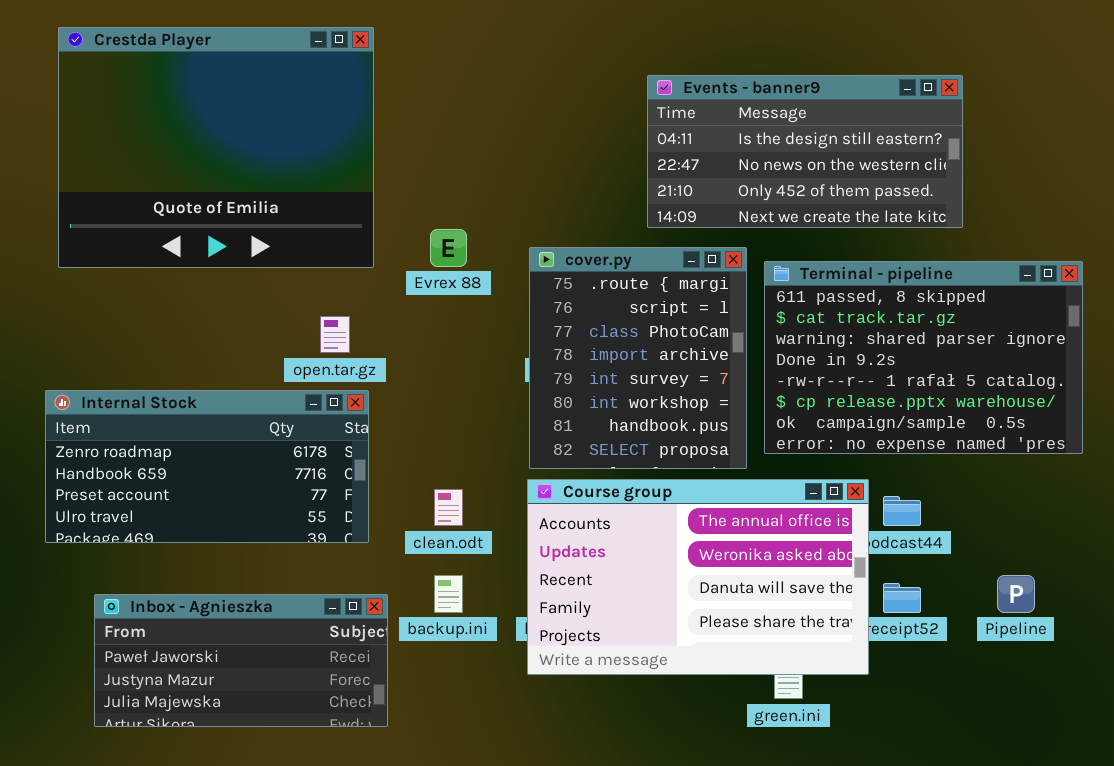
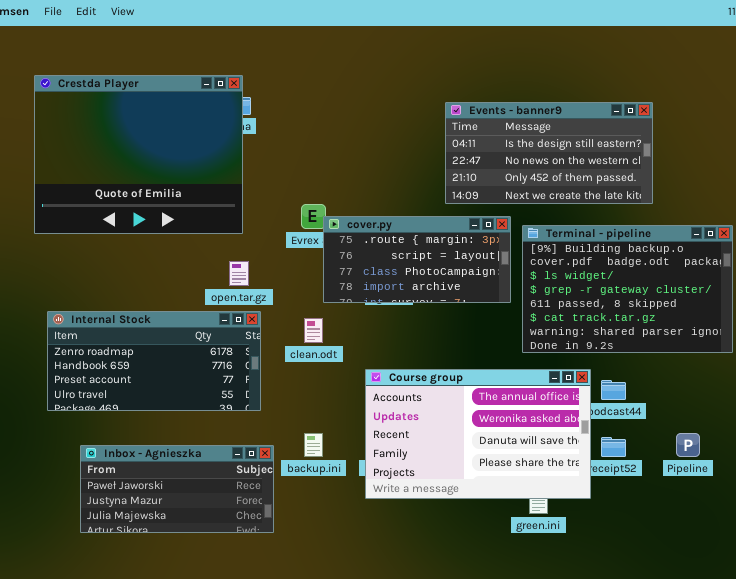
Crestda Player: [58,27,374,268] -> [34,75,243,234], moved
cover.py: [529,247,747,469] -> [323,216,511,303], resized
Terminal - pipeline: [764,261,1083,454] -> [522,225,733,353], scrolled up 4 rows
clean.odt: [434,489,463,526] -> [304,318,323,343], moved

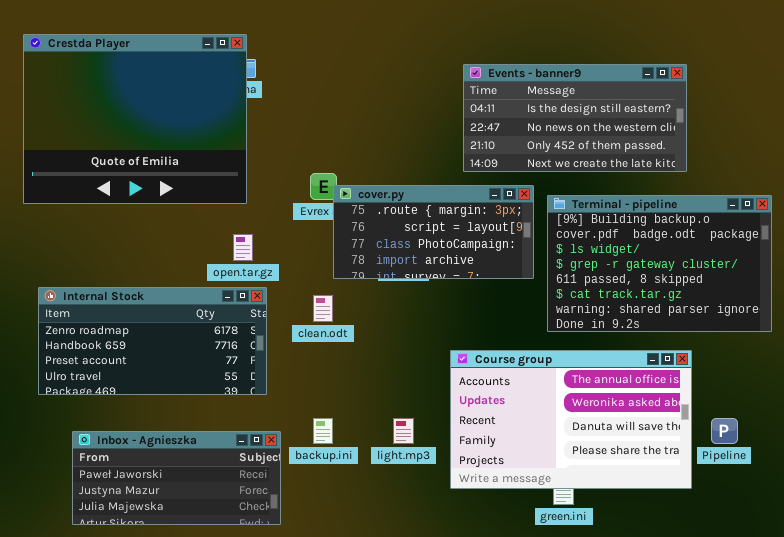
Course group: [365,369,591,499] -> [450,350,692,489], moved

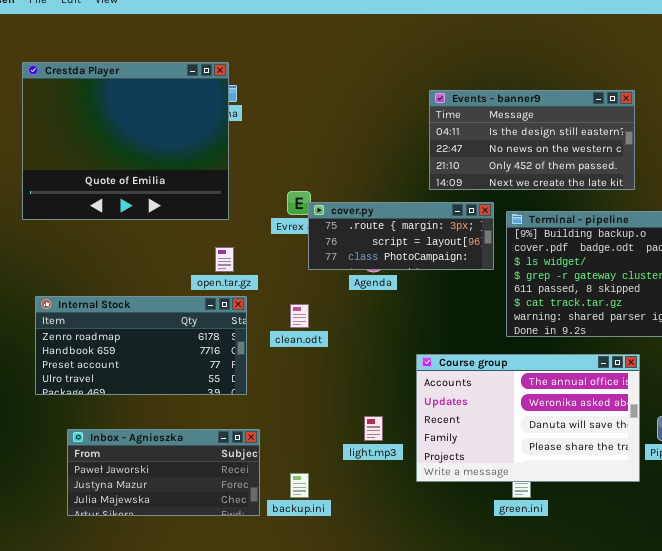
cover.py: [333,185,534,279] -> [308,202,494,270], resized
backup.ini: [313,418,333,444] -> [290,473,309,498], moved

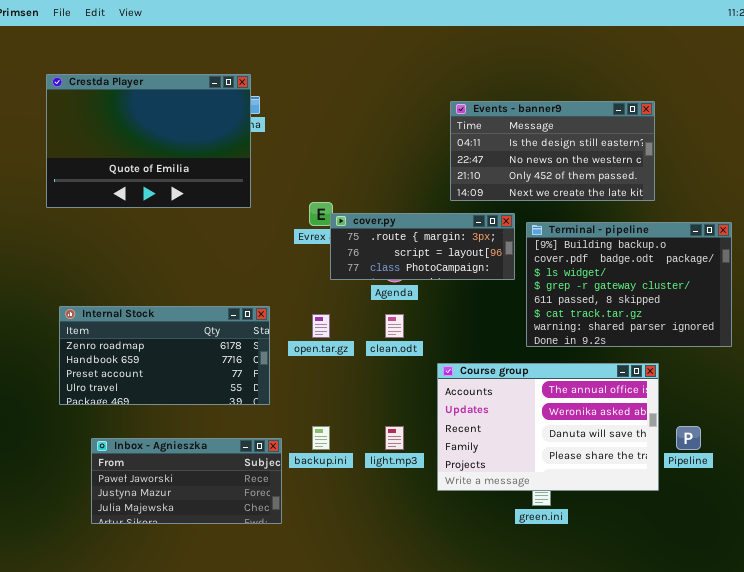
Crestda Player: [22,62,229,220] -> [46,74,251,208], resized
open.tar.gz: [215,247,234,272] -> [312,314,330,338], moved
clean.odt: [290,304,309,328] -> [385,314,404,338], moved
backup.ini: [290,473,309,498] -> [312,426,330,450], moved

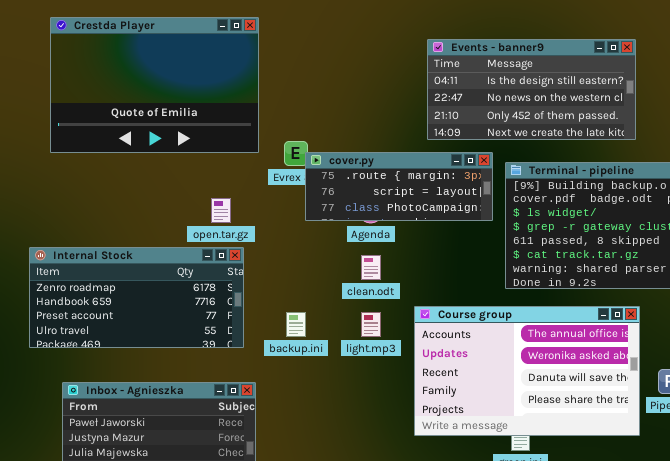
Crestda Player: [46,74,251,208] -> [50,17,259,153], moved
open.tar.gz: [312,314,330,338] -> [211,198,231,223], moved
backup.ini: [312,426,330,450] -> [286,312,306,337], moved
light.mp3: [385,426,404,450] -> [361,312,381,337], moved

